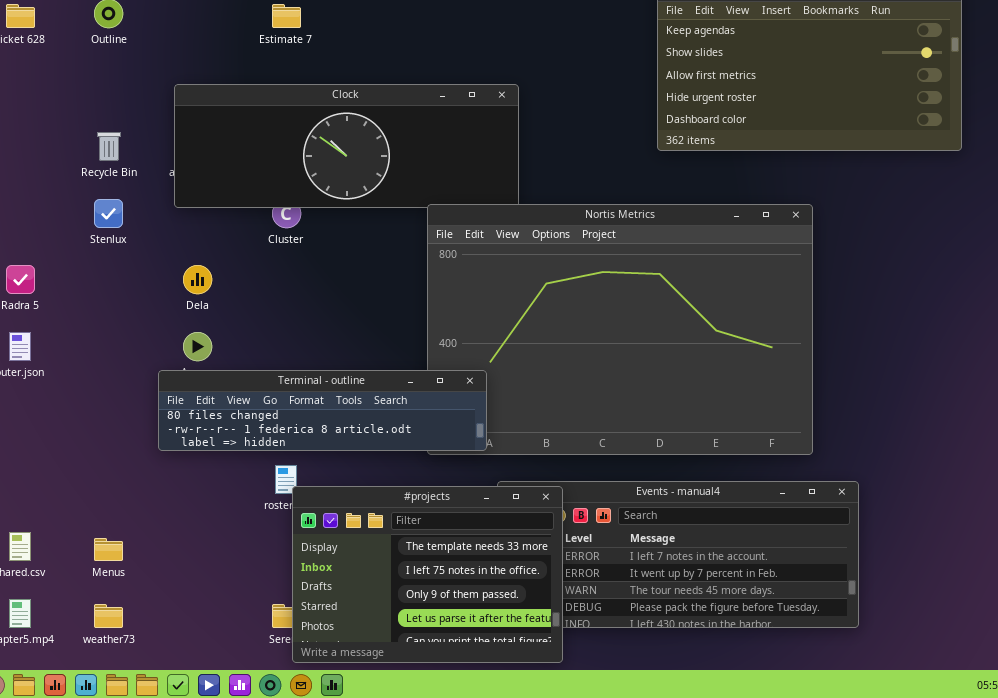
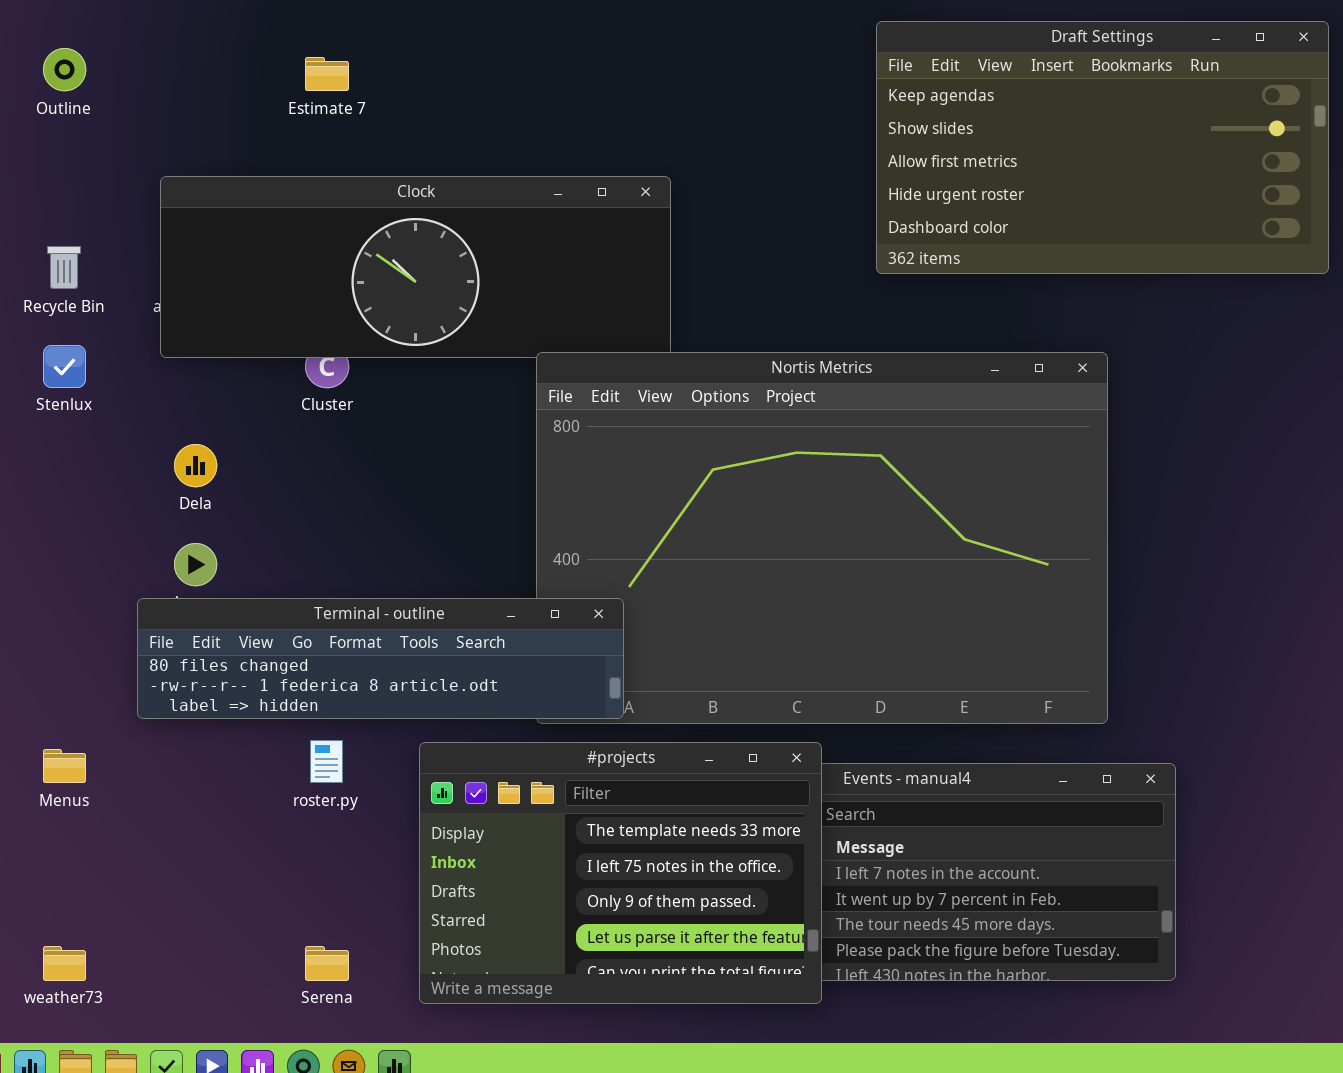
#projects: [292,486,563,663] -> [419,742,822,1004], moved
Menus: [94,538,123,561] -> [43,749,86,783], moved

